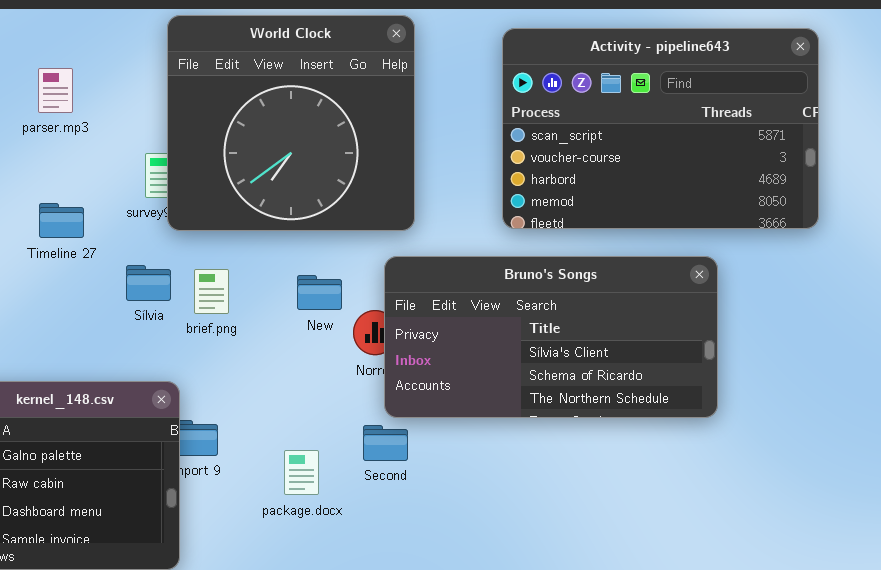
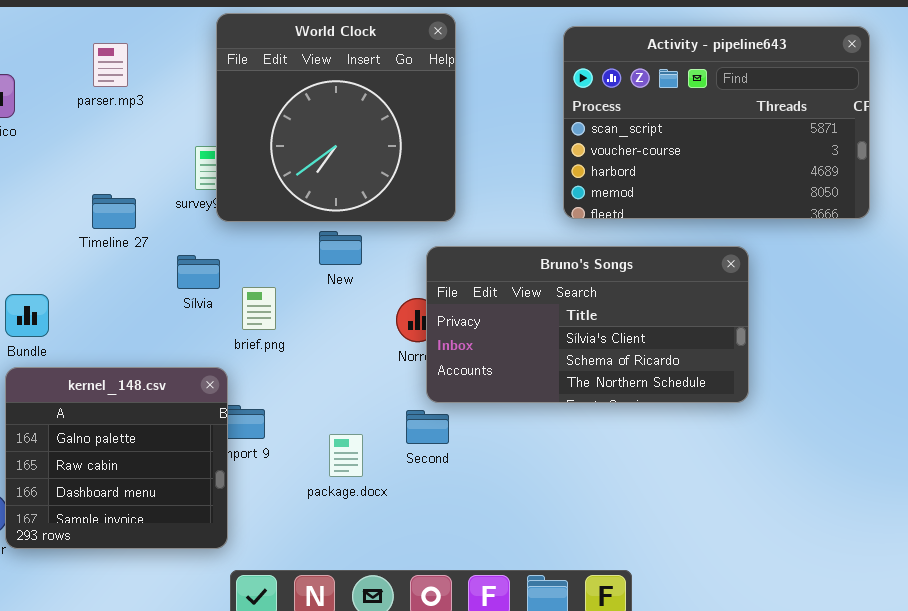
Activity - pipeline643: [502,28,819,229] -> [563,26,870,219], moved
parser.mp3: [38,68,73,113] -> [93,43,128,87], moved
brief.png: [194,269,229,314] -> [242,287,276,330], moved
New: [297,275,342,310] -> [319,231,362,265], moved

